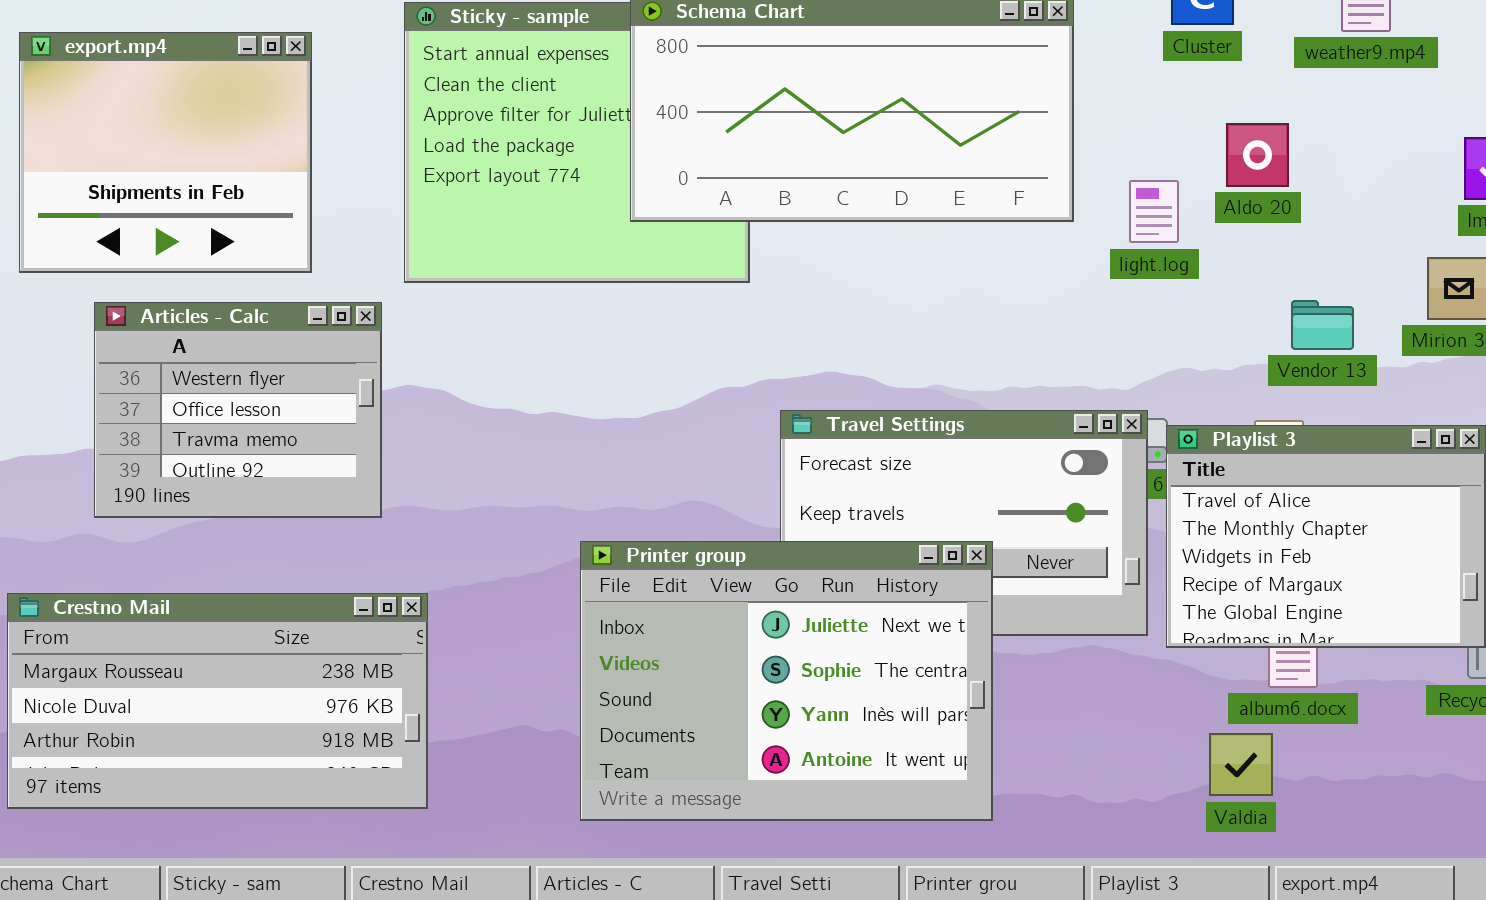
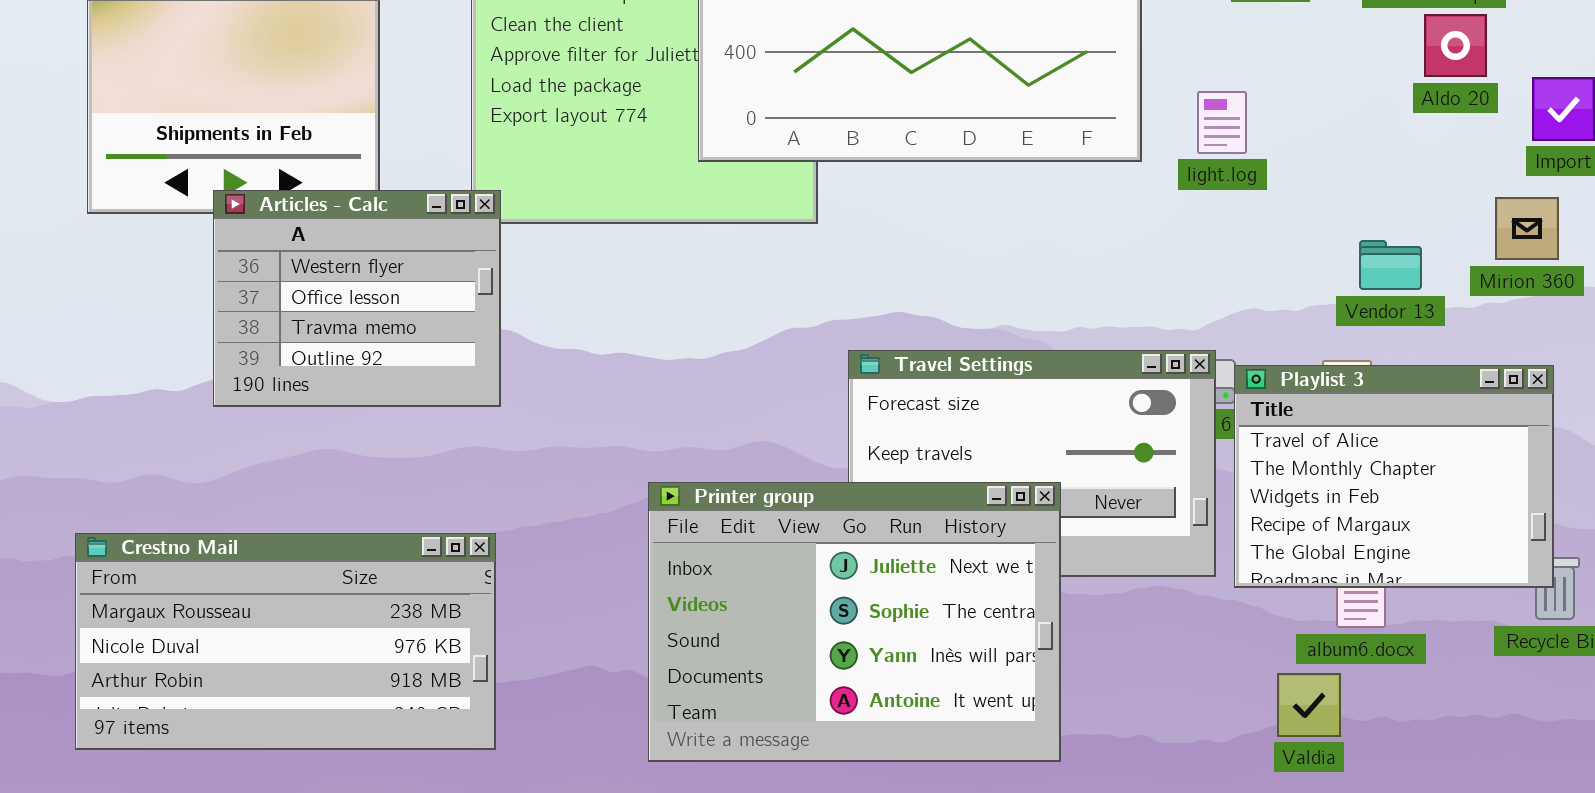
Aldo 20: [1226,123,1289,187] -> [1424,14,1487,77], moved
light.log: [1129,180,1179,243] -> [1197,91,1247,154], moved
Articles - Calc: [94,302,382,518] -> [213,190,501,407], moved

